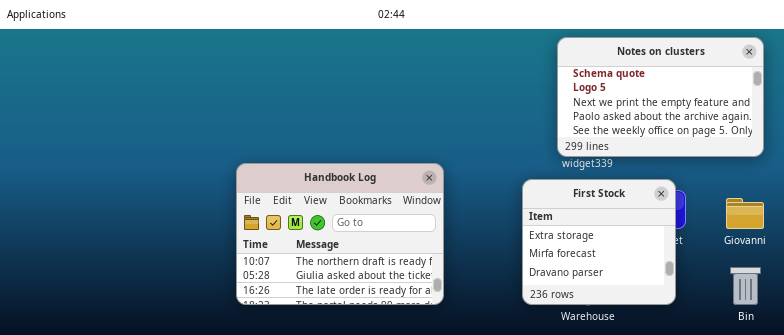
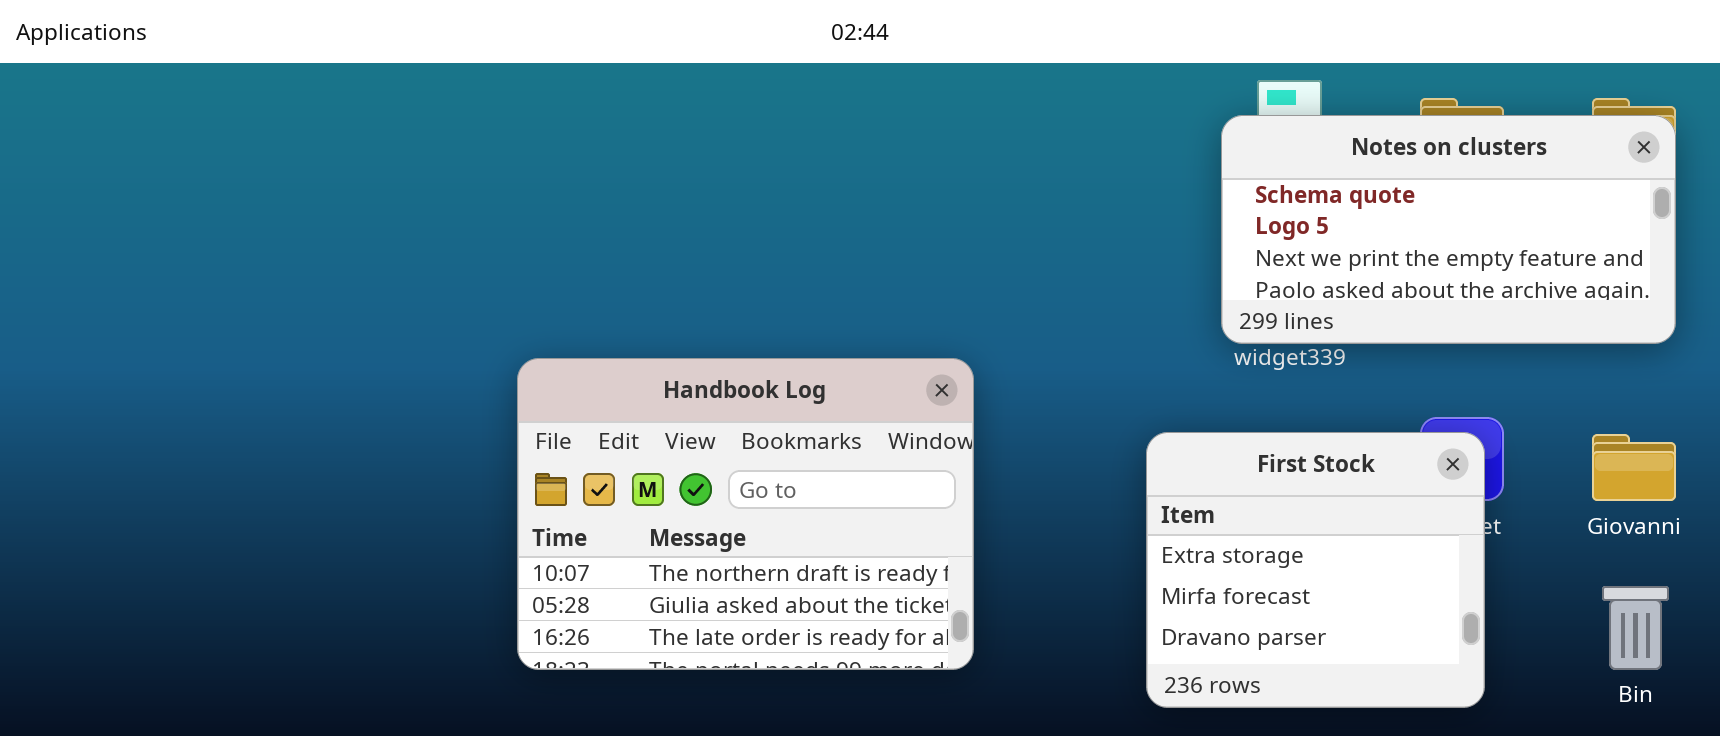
Notes on clusters: [557,37,764,157] -> [1221,115,1676,344], resized
First Stock: [522,179,676,305] -> [1146,432,1485,708], moved

